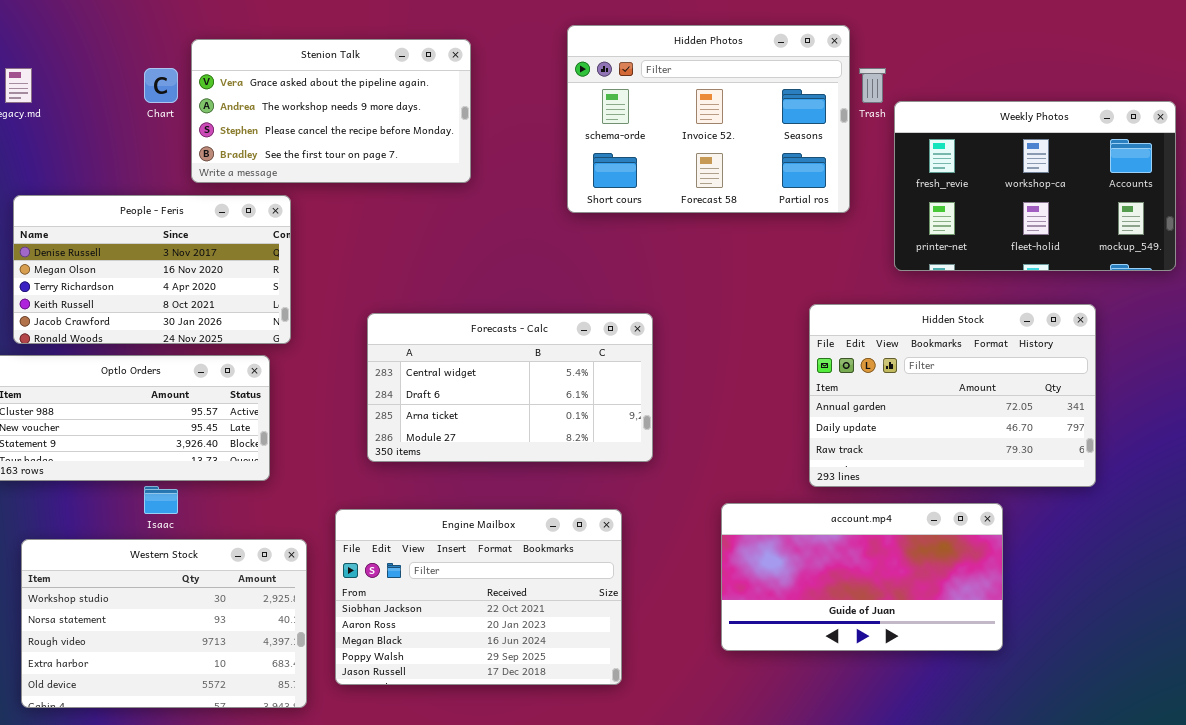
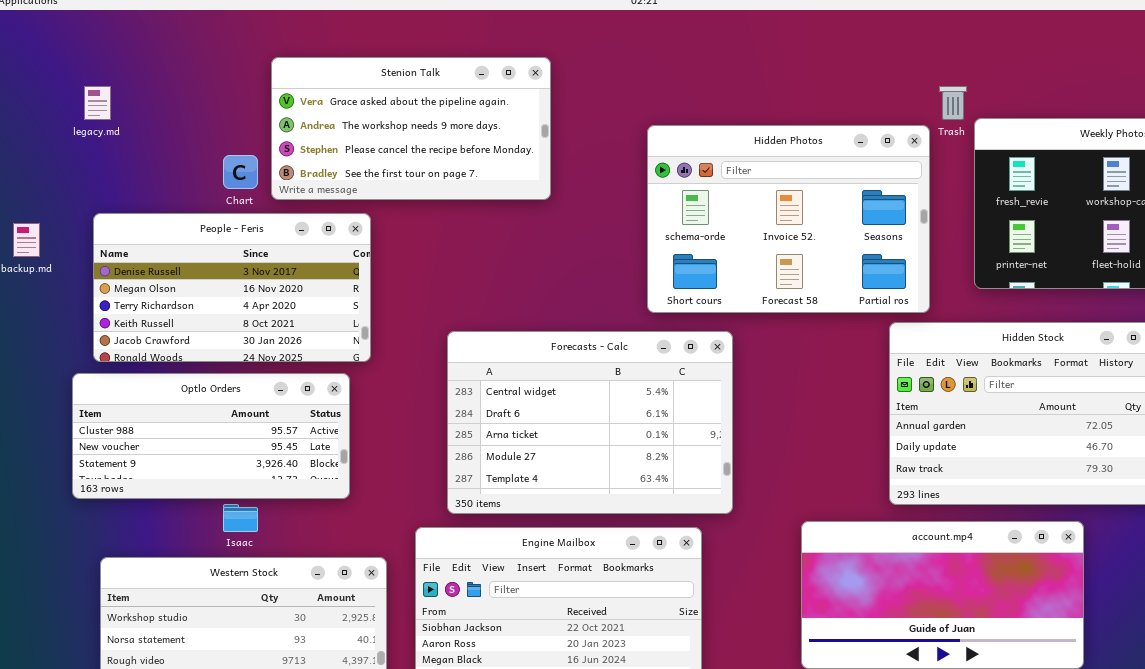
Hidden Photos: [567,25,850,213] -> [647,125,930,313], moved
Chart: [144,68,178,103] -> [223,155,258,189], moved
Forecasts - Calc: [367,313,653,462] -> [447,331,733,514], resized

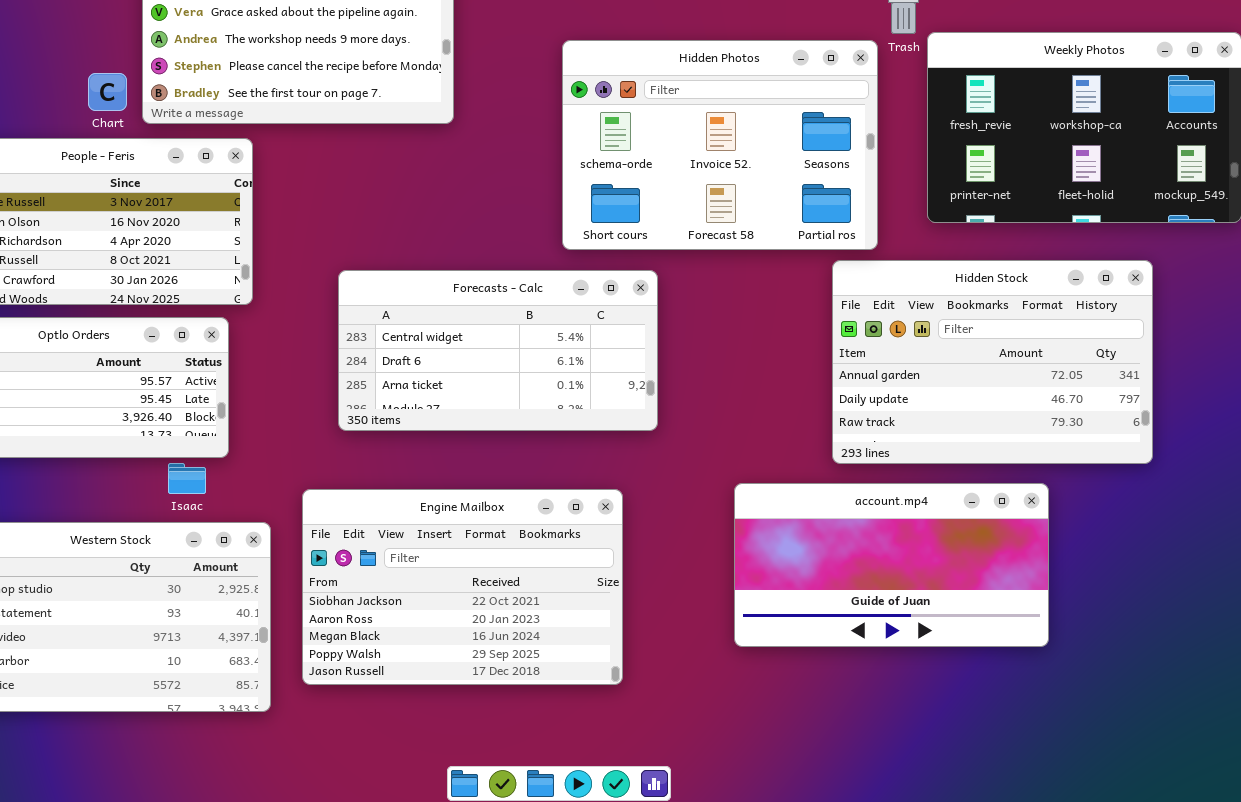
Forecasts - Calc: [447,331,733,514] -> [338,270,658,431], resized
Isaac: [223,504,258,532] -> [168,463,206,494], moved

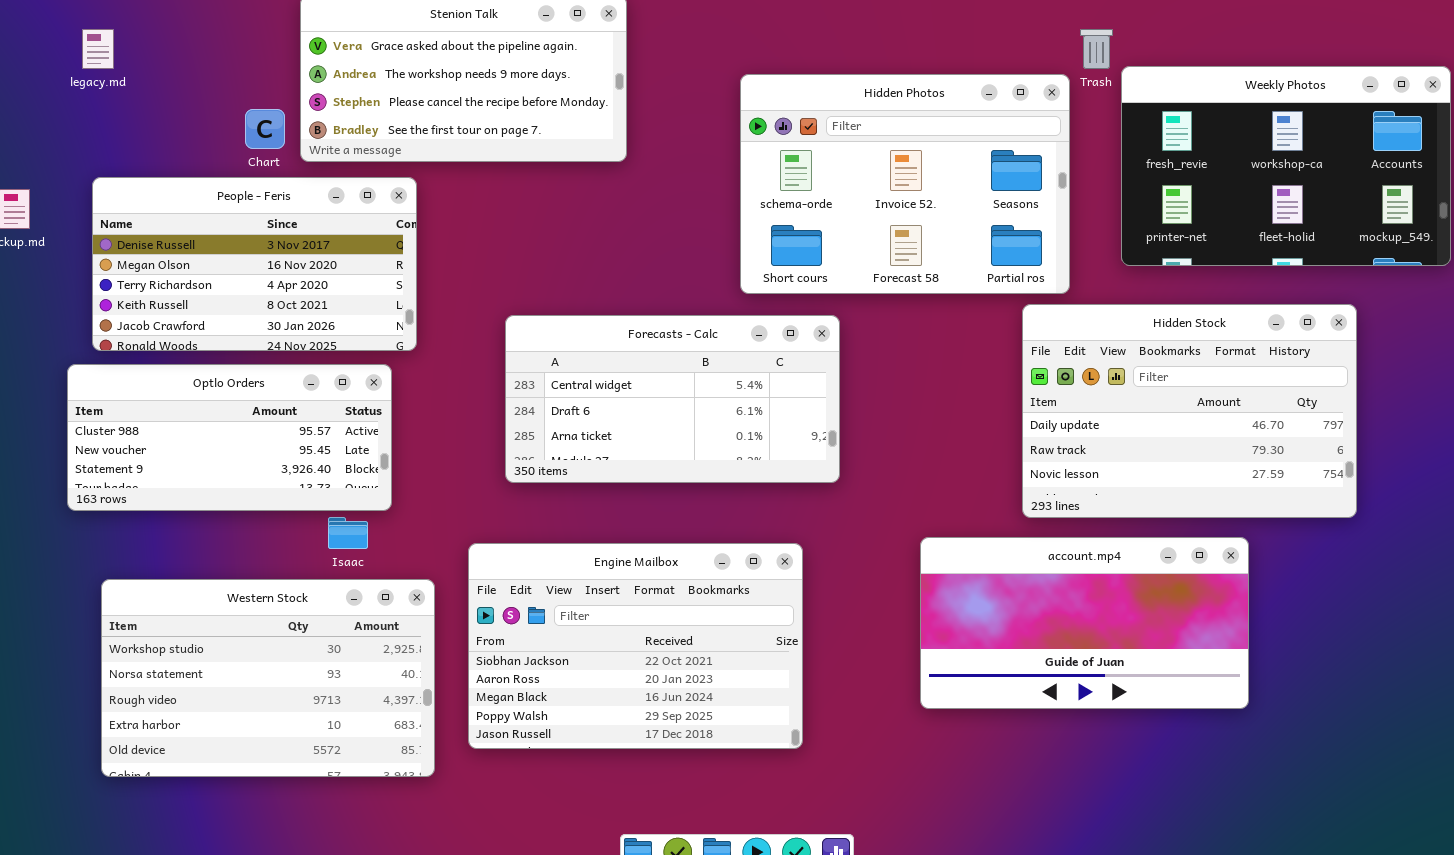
Hidden Stock: [832,260,1153,464] -> [1022,304,1357,518], scrolled down 1 row

